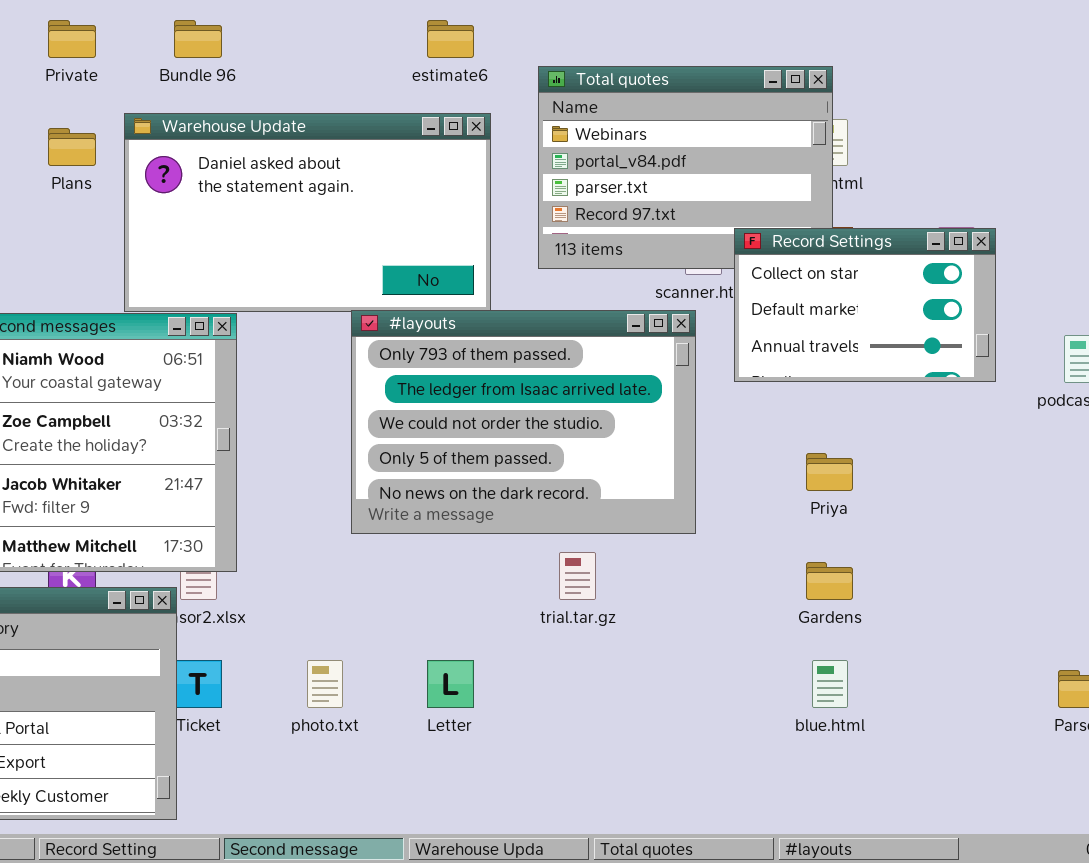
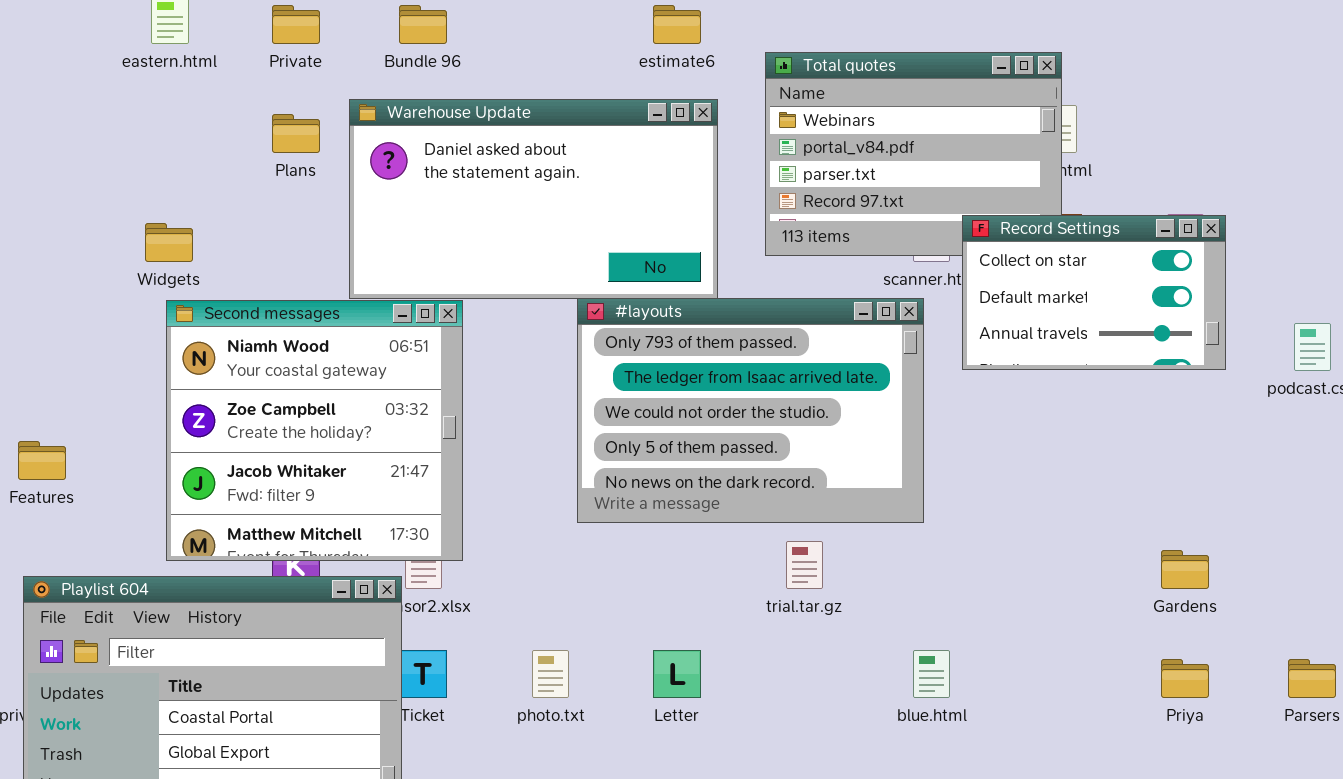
Priya: [806,453,853,491] -> [1161,659,1209,698], moved
Gardens: [806,562,853,600] -> [1161,550,1209,589], moved
blue.html: [812,660,848,708] -> [913,650,950,698], moved

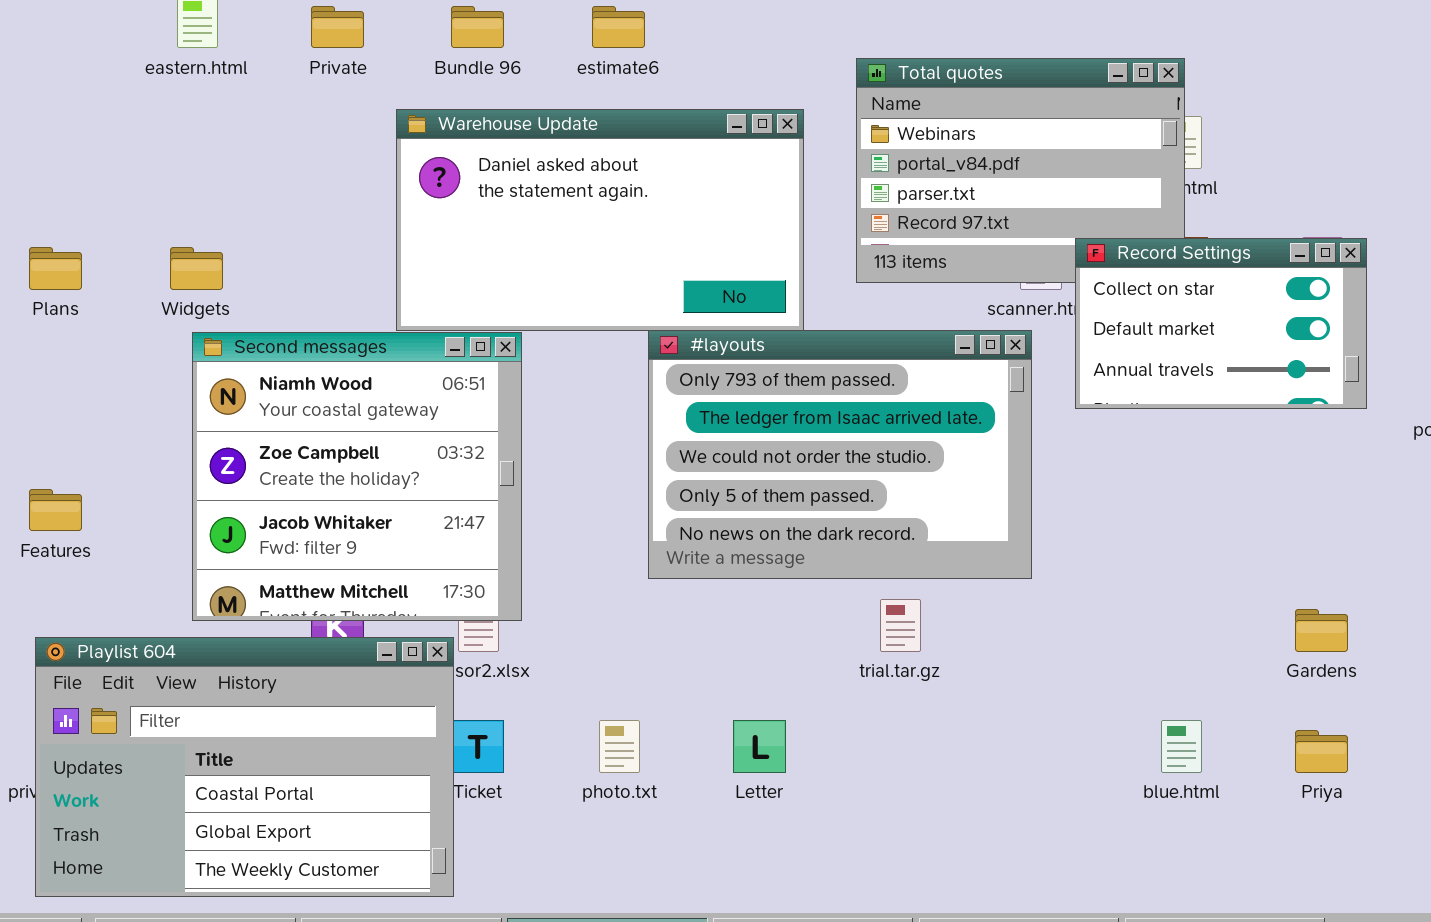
estimate6: [653,5,701,44] -> [592,6,645,48], moved
Plans: [272,114,320,153] -> [29,247,82,290], moved
blue.html: [913,650,950,698] -> [1161,720,1202,773], moved

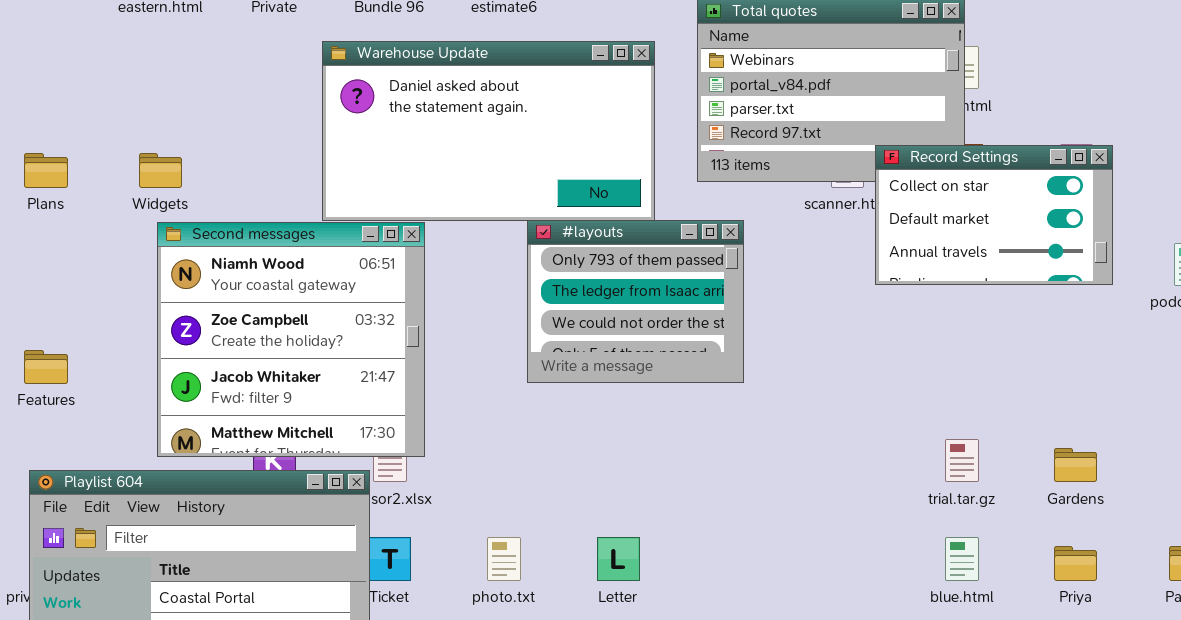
#layouts: [648,330,1032,579] -> [527,220,744,383], resized
trial.tar.gz: [880,599,921,652] -> [945,439,979,482], moved

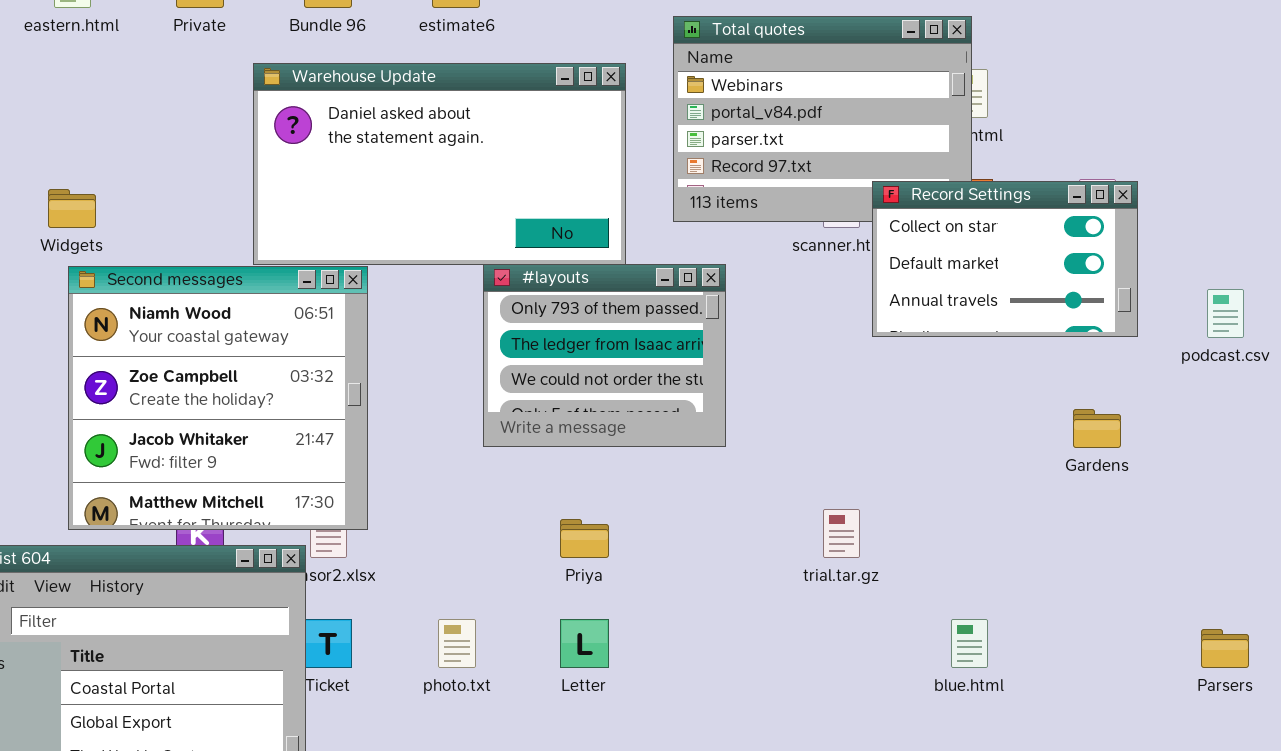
trial.tar.gz: [945,439,979,482] -> [823,509,860,558], moved
Gardens: [1054,448,1097,482] -> [1073,409,1121,448], moved
Priya: [1054,546,1097,581] -> [560,519,609,558], moved

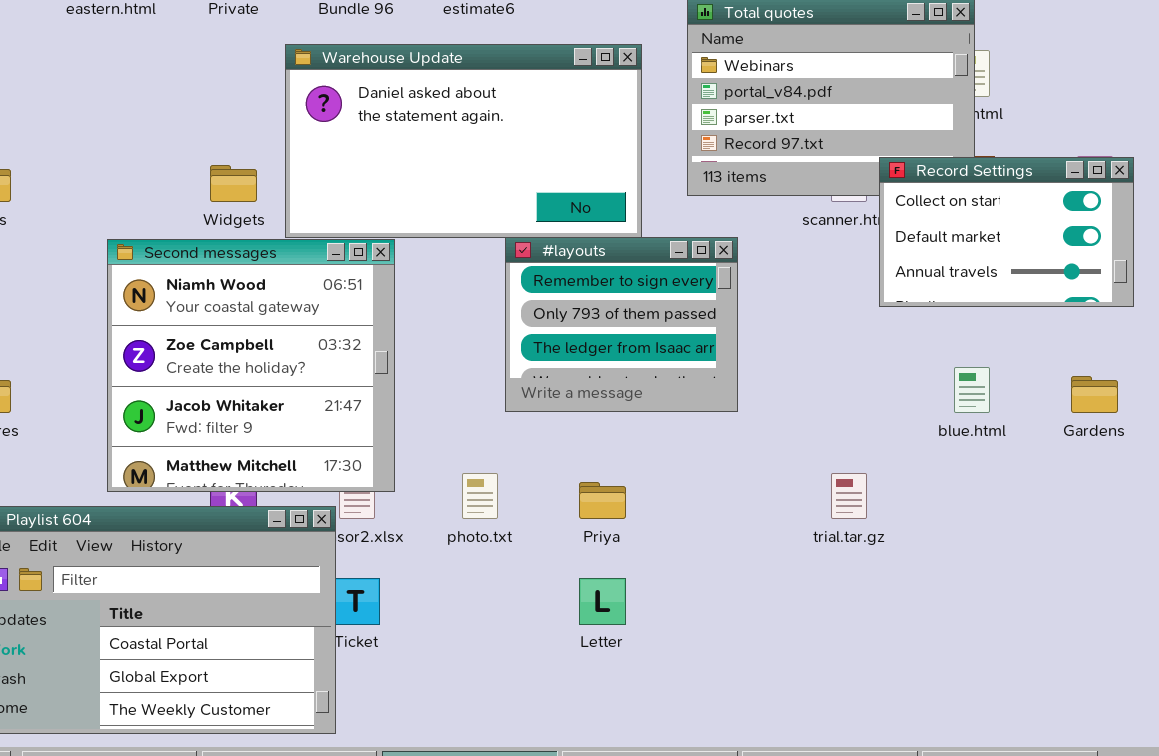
Widgets: [48,189,96,228] -> [210,165,257,202], moved
#layouts: [483,264,726,447] -> [505,237,738,412], scrolled up 1 row
photo.txt: [438,619,476,668] -> [462,473,498,519], moved
blue.html: [951,619,988,668] -> [954,367,990,413], moved

